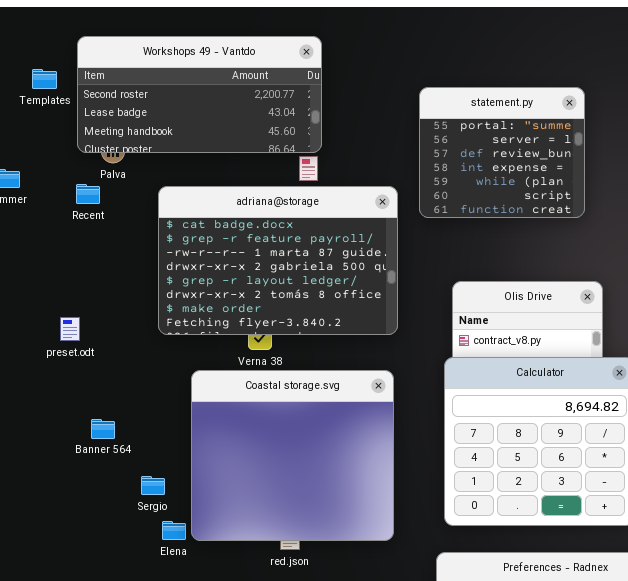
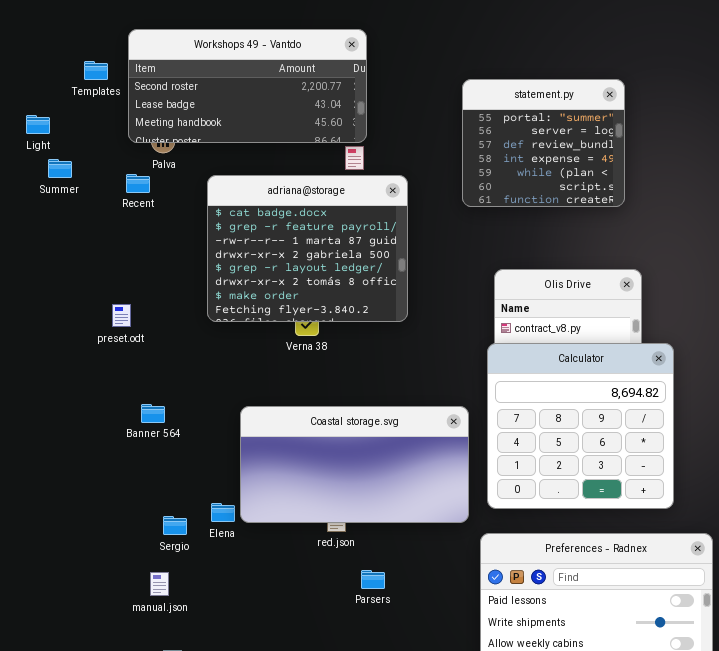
adriana@storage: [158,186,398,335] -> [207,175,408,322], resized
Coastal storage.svg: [191,370,394,541] -> [240,406,469,523], resized
Sergio: [141,476,165,495] -> [163,516,187,535], moved

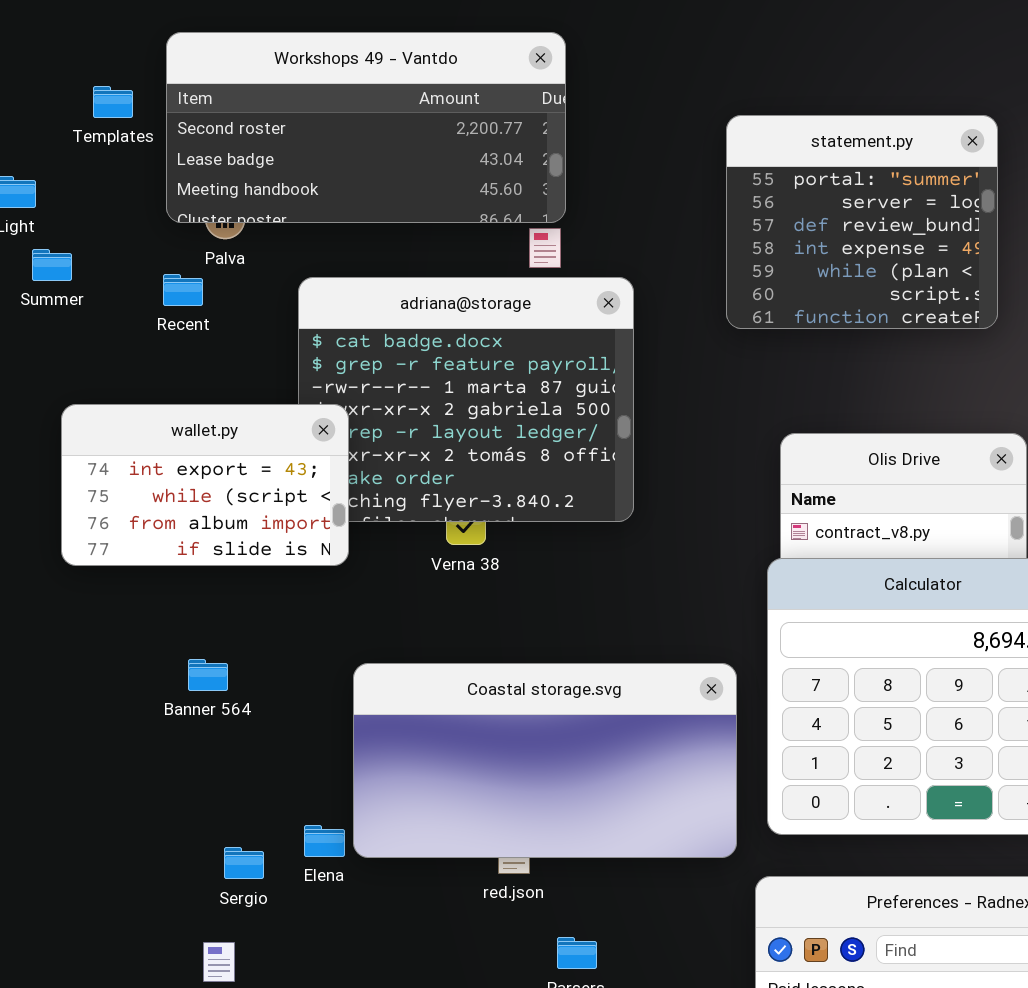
wallet.py: none -> [61,404,349,566], opened

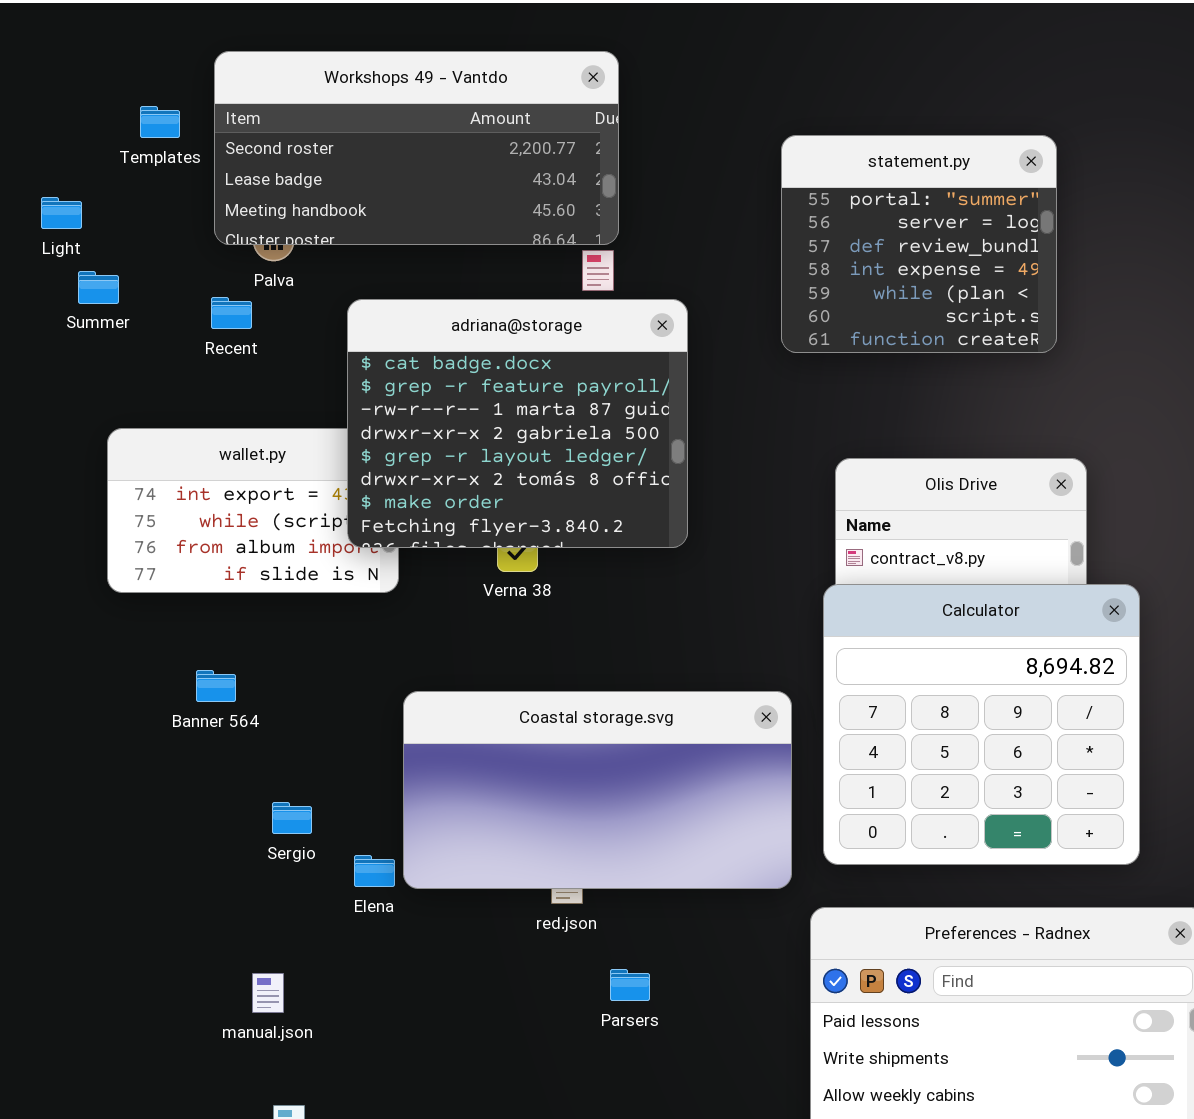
adriana@storage: [298,277,634,522] -> [347,299,688,548], raised
Banner 564: [188,659,228,691] -> [196,670,236,702], moved
Sergio: [224,847,264,879] -> [272,802,312,834], moved

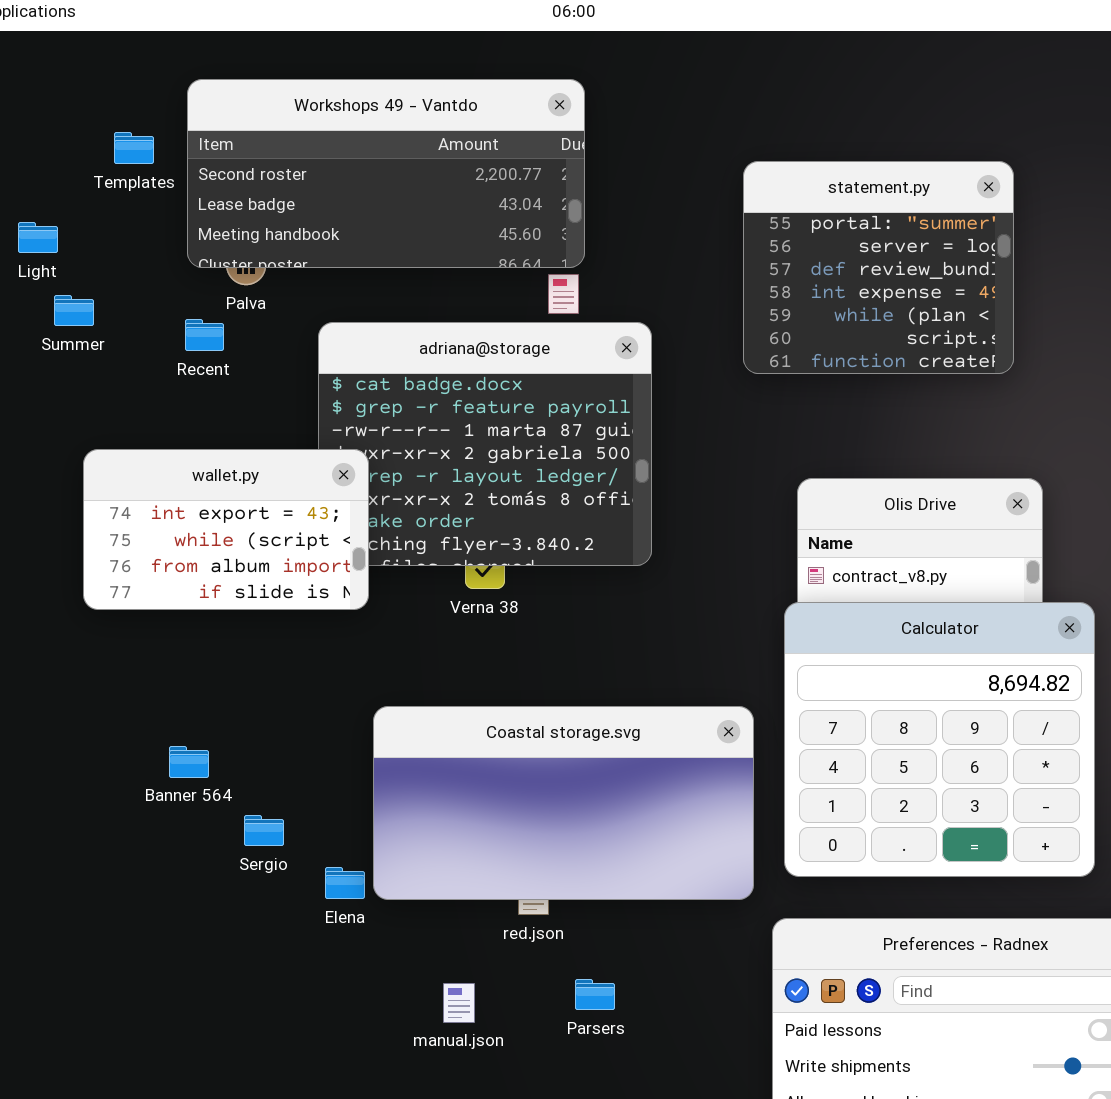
wallet.py: [107,428,399,593] -> [83,449,369,610], raised
Banner 564: [196,670,236,702] -> [169,746,209,778], moved
manual.json: [252,973,284,1013] -> [443,983,475,1023], moved

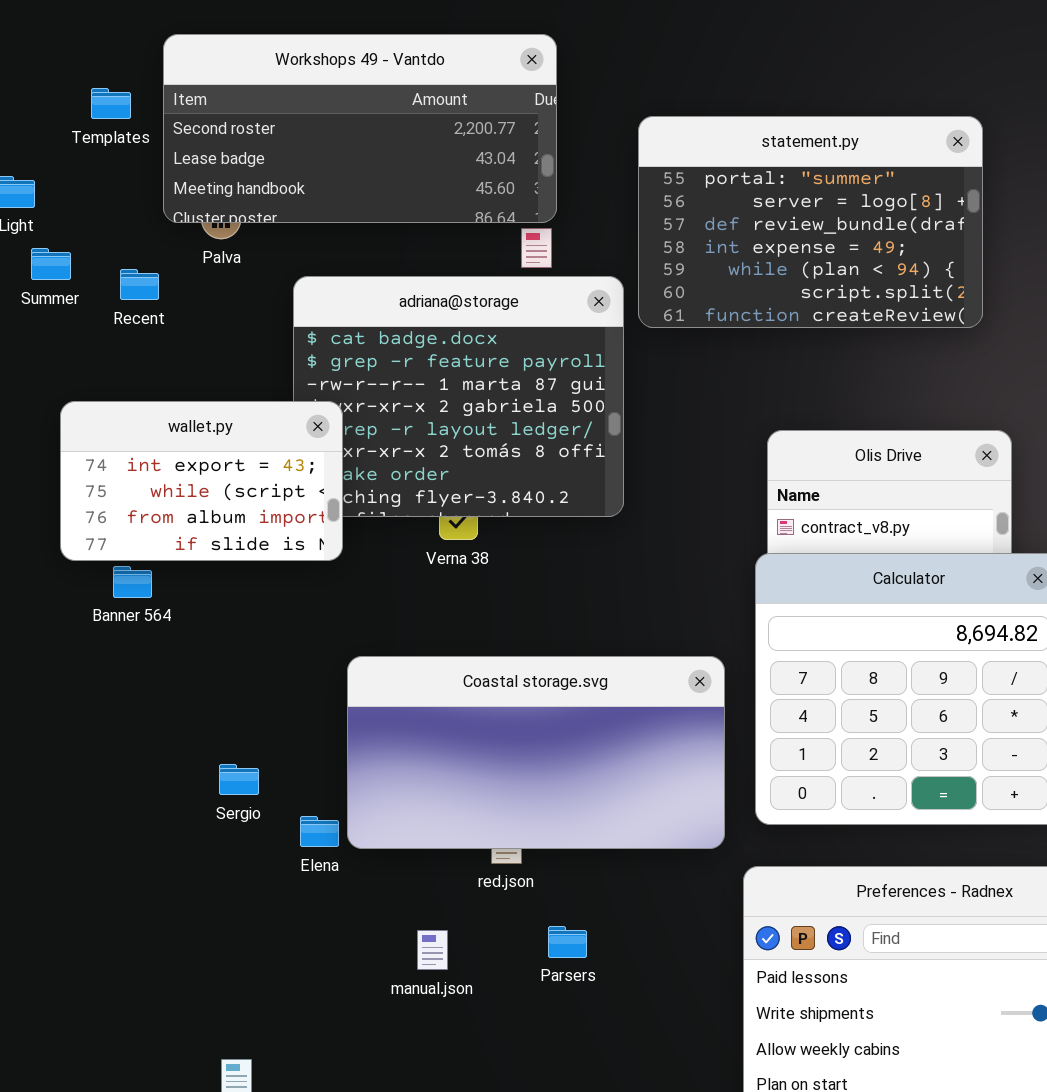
statement.py: [743,161,1014,374] -> [638,116,983,328], resized
Recent: [185,319,224,351] -> [120,269,159,300], moved
Banner 564: [169,746,209,778] -> [113,566,152,598], moved

